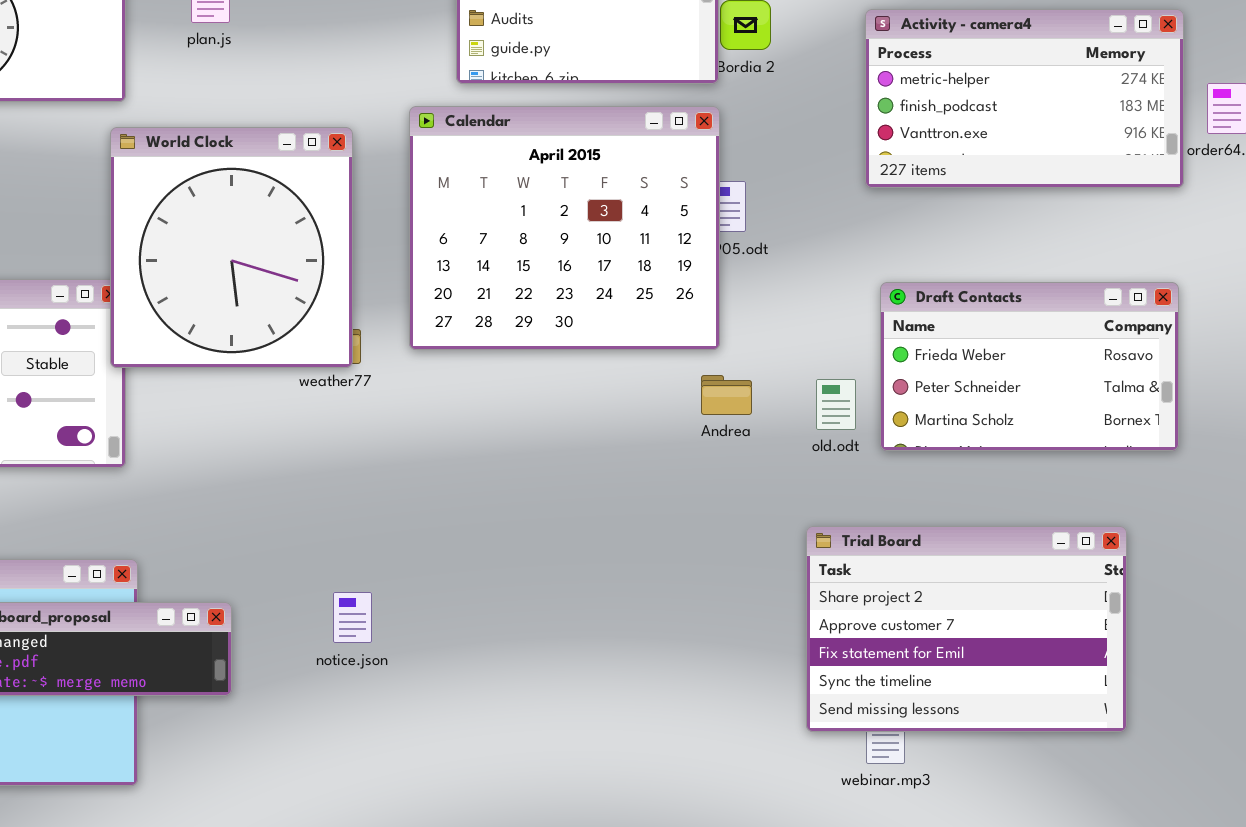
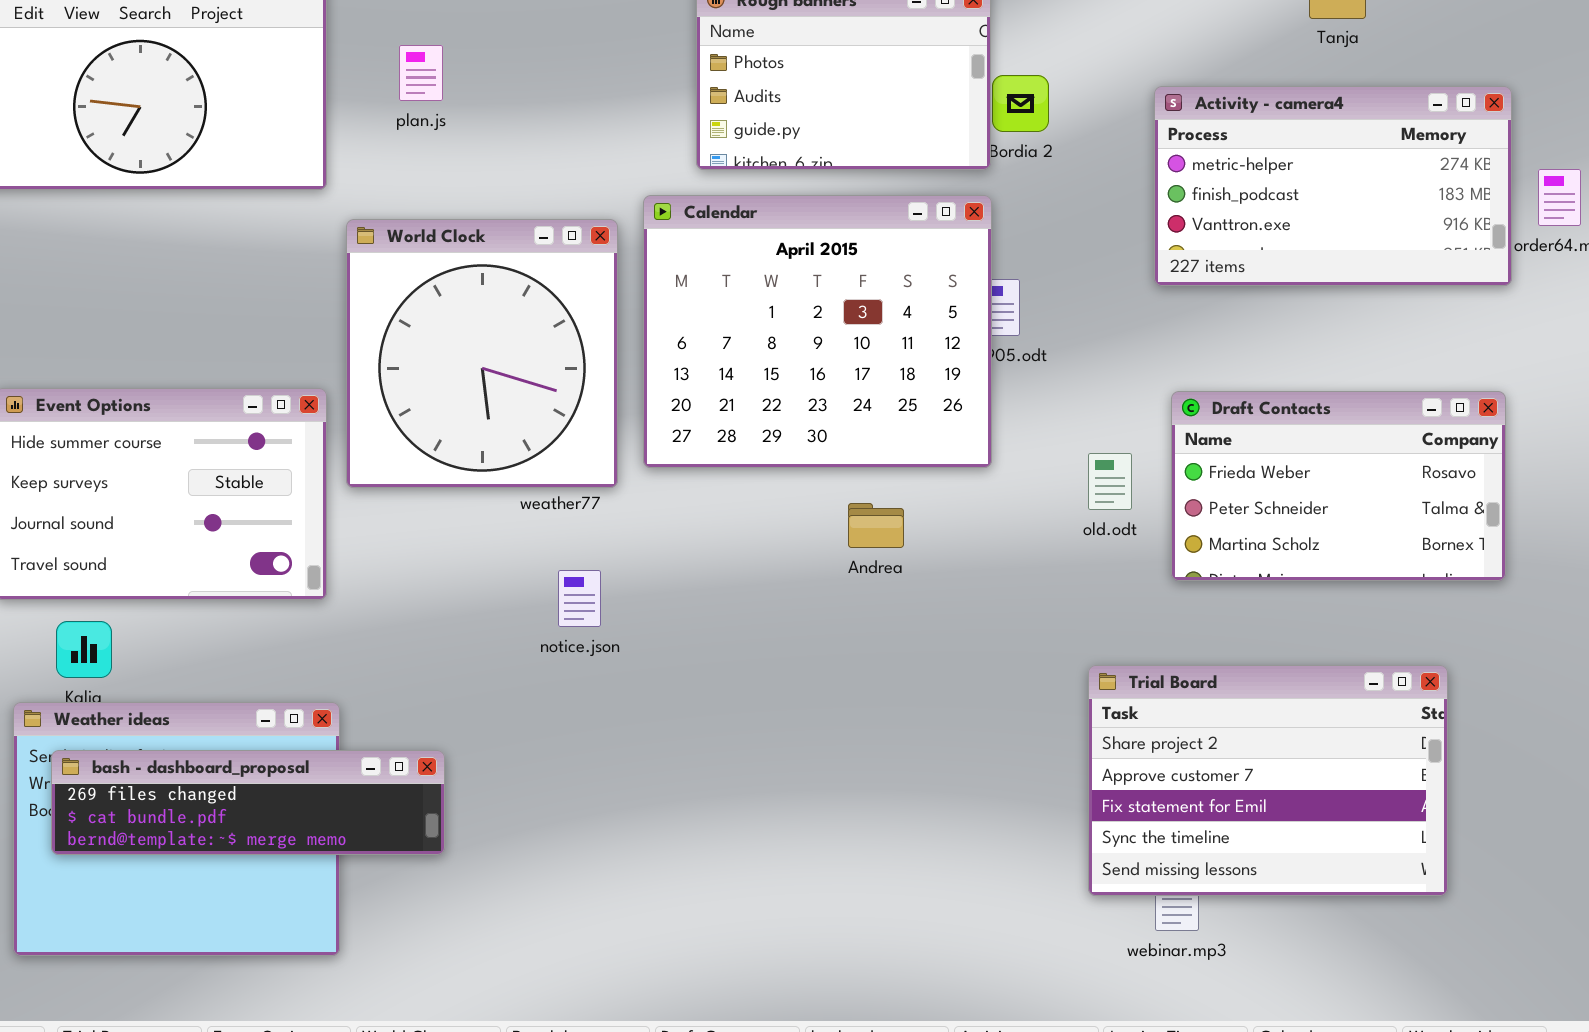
World Clock: [110,127,353,368] -> [346,219,618,488], moved
Andrea: [701,375,752,415] -> [848,503,904,548], moved
old.odt: [816,379,856,430] -> [1088,453,1132,510], moved
notice.json: [333,592,372,643] -> [558,570,601,627], moved

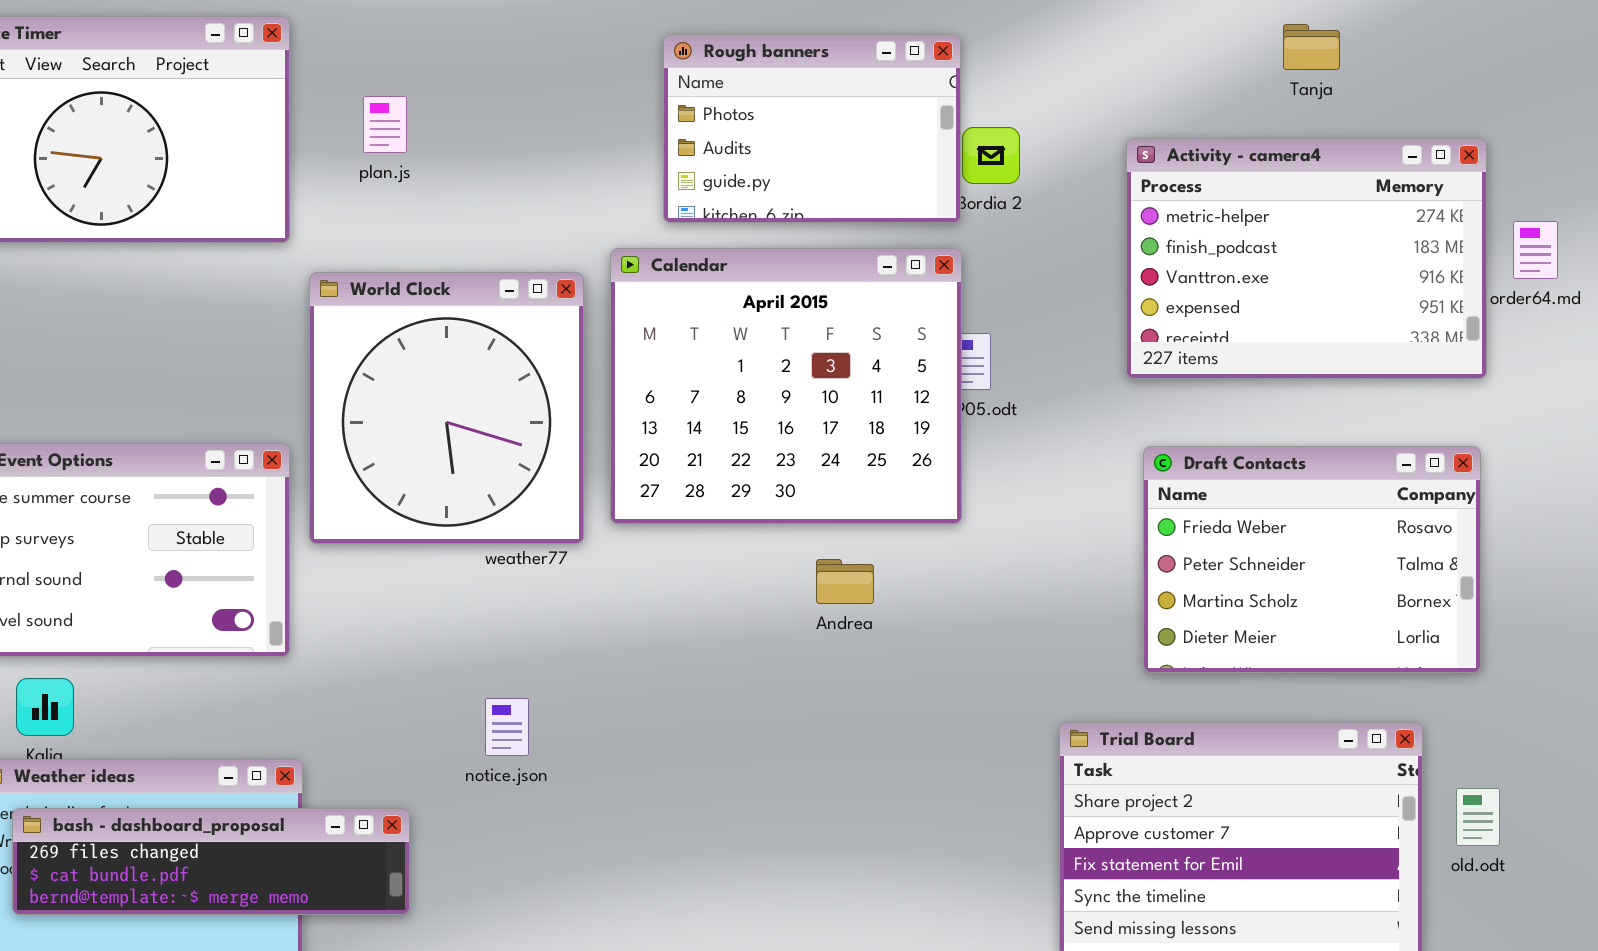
Activity - camera4: [1154,86,1512,286] -> [1126,138,1487,379], resized
Draft Contacts: [1171,391,1506,581] -> [1143,446,1481,673], resized
old.odt: [1088,453,1132,510] -> [1456,788,1500,846], moved
notice.json: [558,570,601,627] -> [485,698,529,756], moved

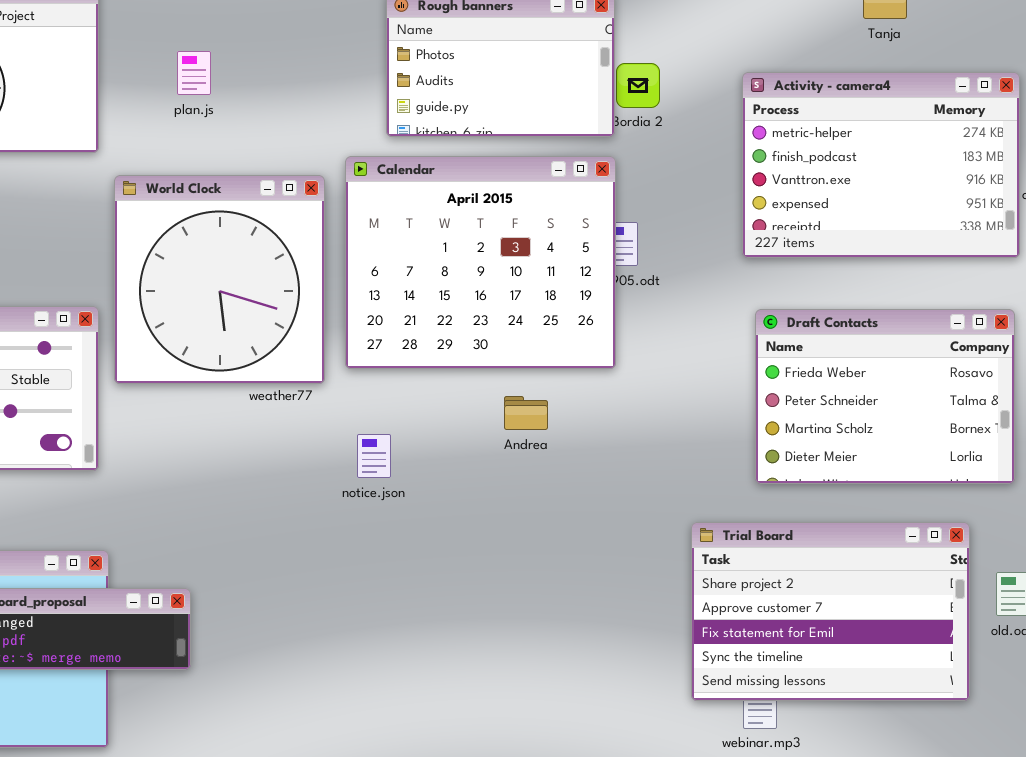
plan.js: [363,96,407,153] -> [177,51,211,95], moved
notice.json: [485,698,529,756] -> [357,434,391,478], moved

